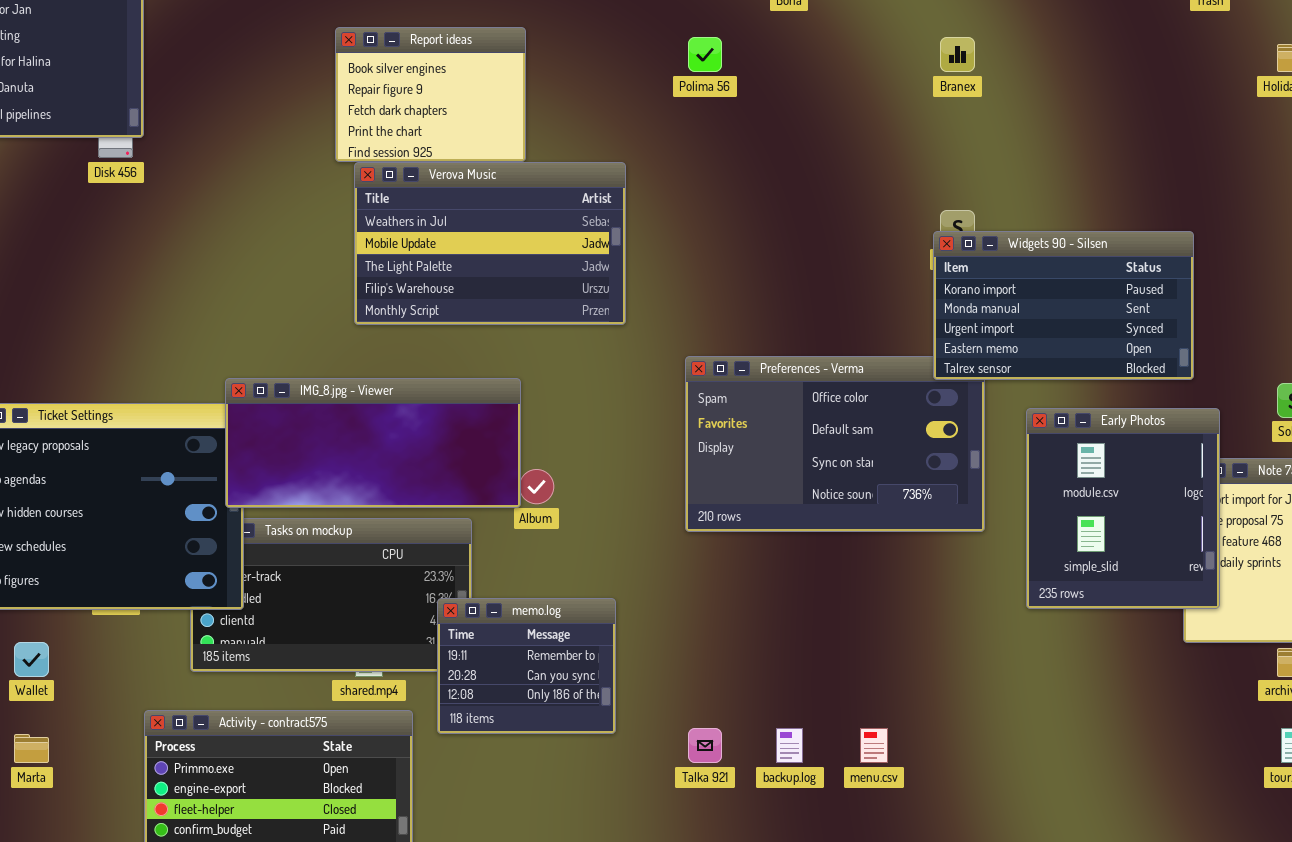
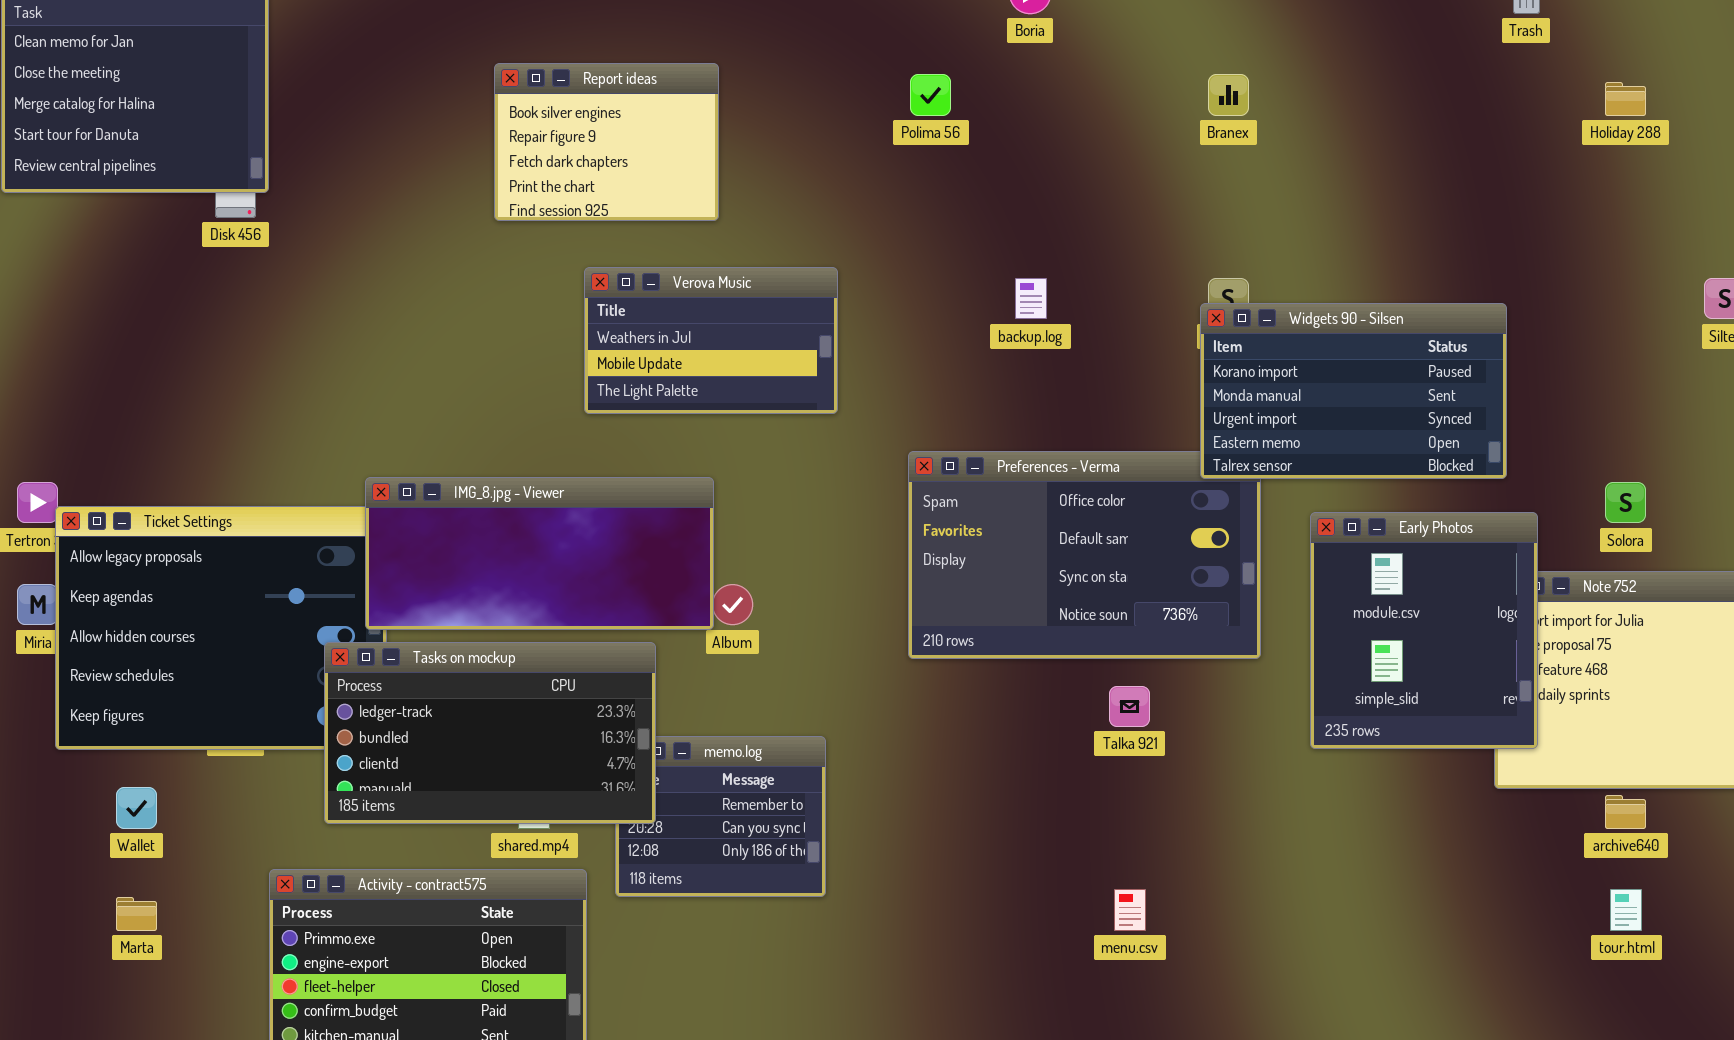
Verova Music: [354,162,626,325] -> [584,267,838,414], resized
Tasks on mockup: [190,518,472,672] -> [324,642,656,824], raised
Talka 921: [688,728,722,763] -> [1109,686,1150,727], moved
backup.log: [776,728,803,763] -> [1015,278,1047,319], moved

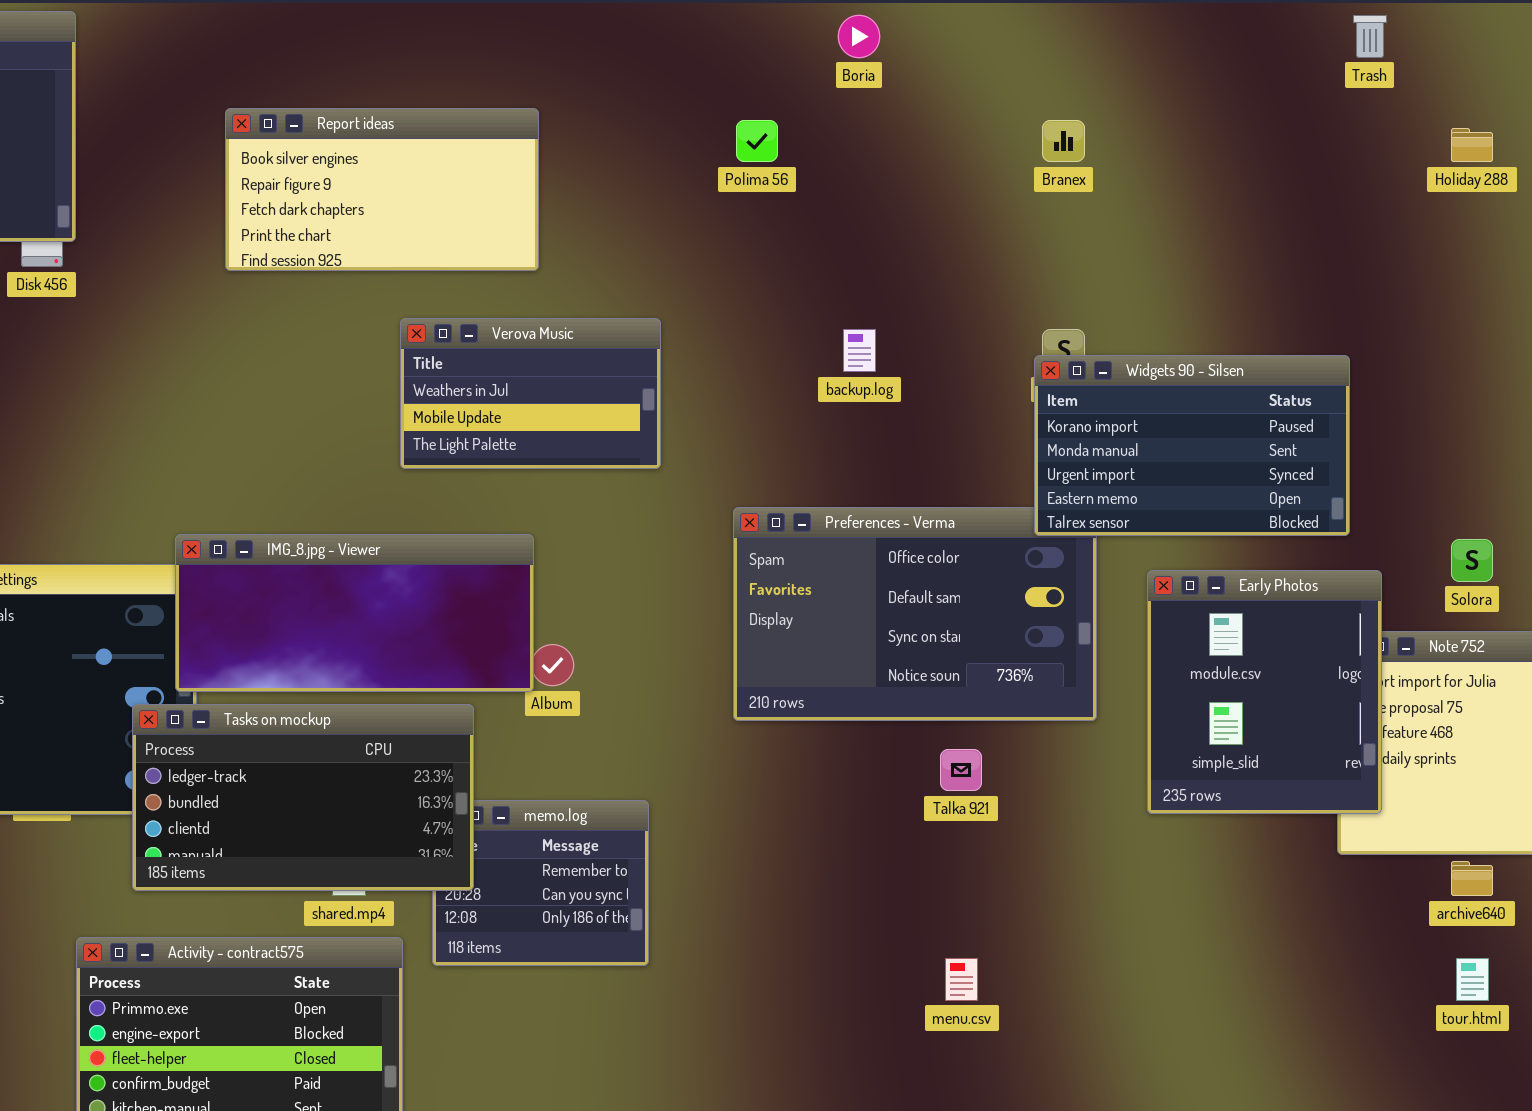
Report ideas: [494,63,719,221] -> [225,108,539,271], resized

